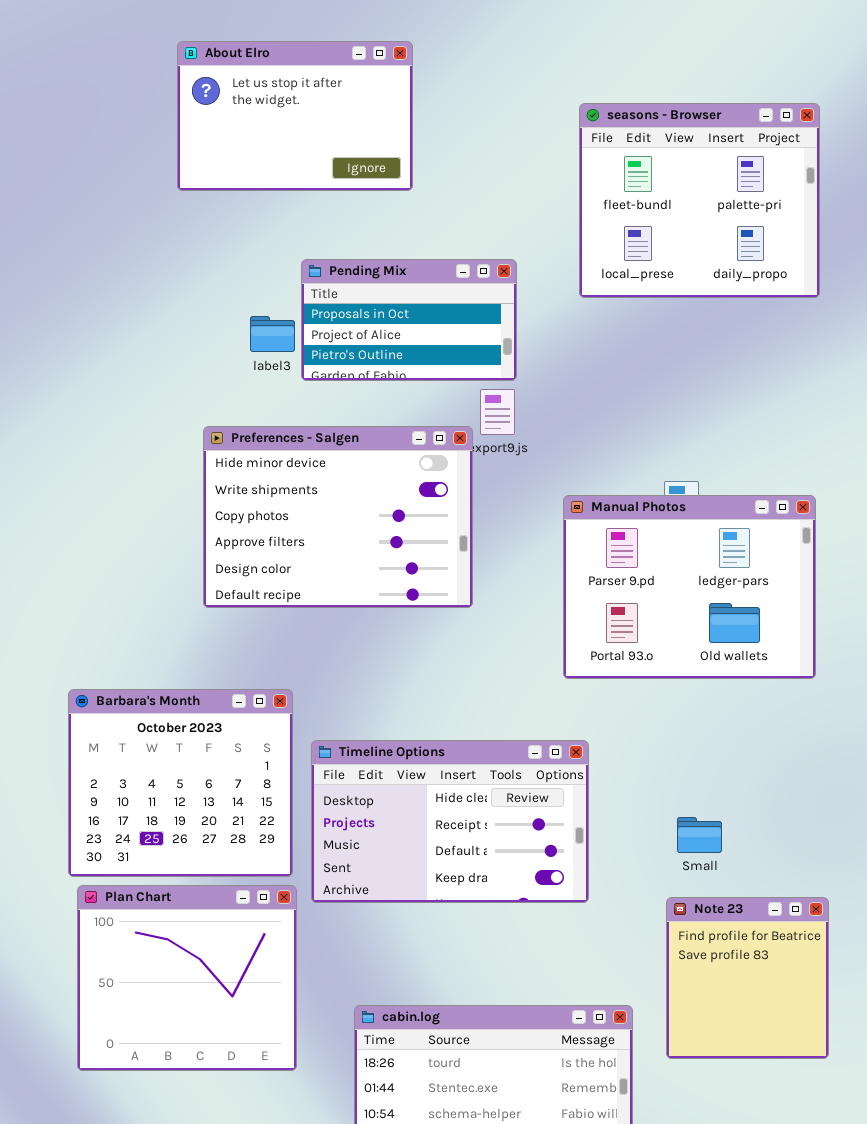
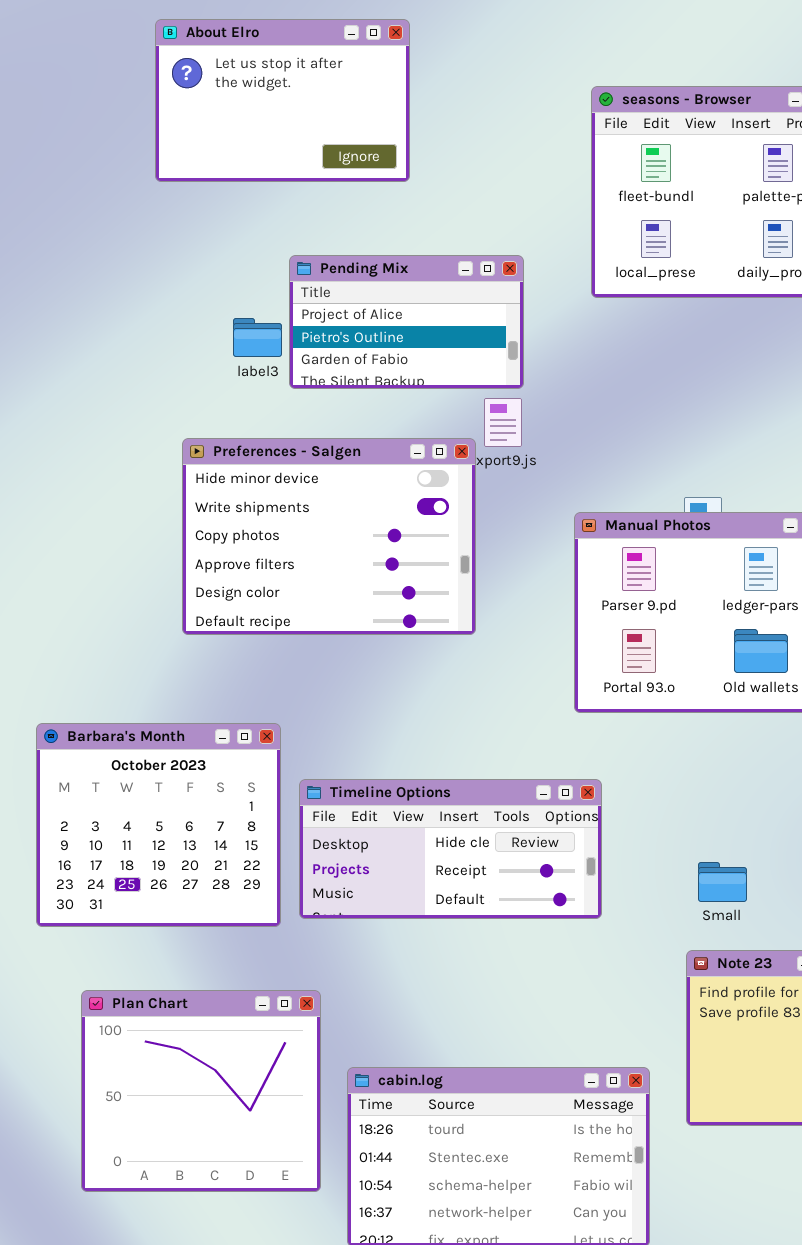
Pending Mix: [301,259,517,381] -> [289,255,524,389], scrolled down 1 row
Timeline Options: [311,740,589,903] -> [299,779,602,919], resized
Plan Chart: [77,885,297,1071] -> [81,990,321,1192], moved

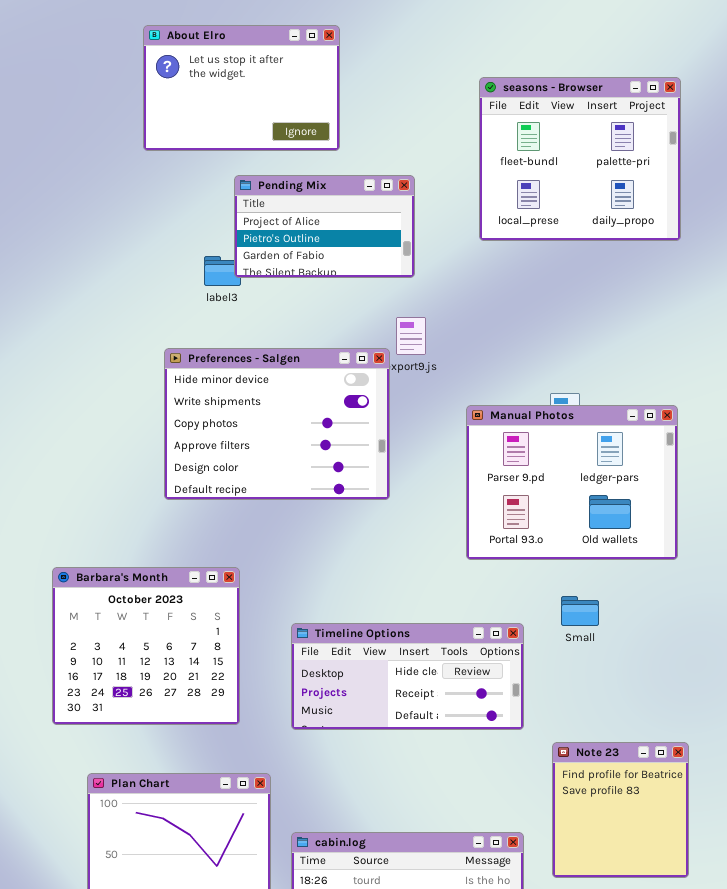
Pending Mix: [289,255,524,389] -> [234,175,415,278], moved
Timeline Options: [299,779,602,919] -> [291,623,524,730], moved
Small: [698,862,747,902] -> [561,596,599,626], moved

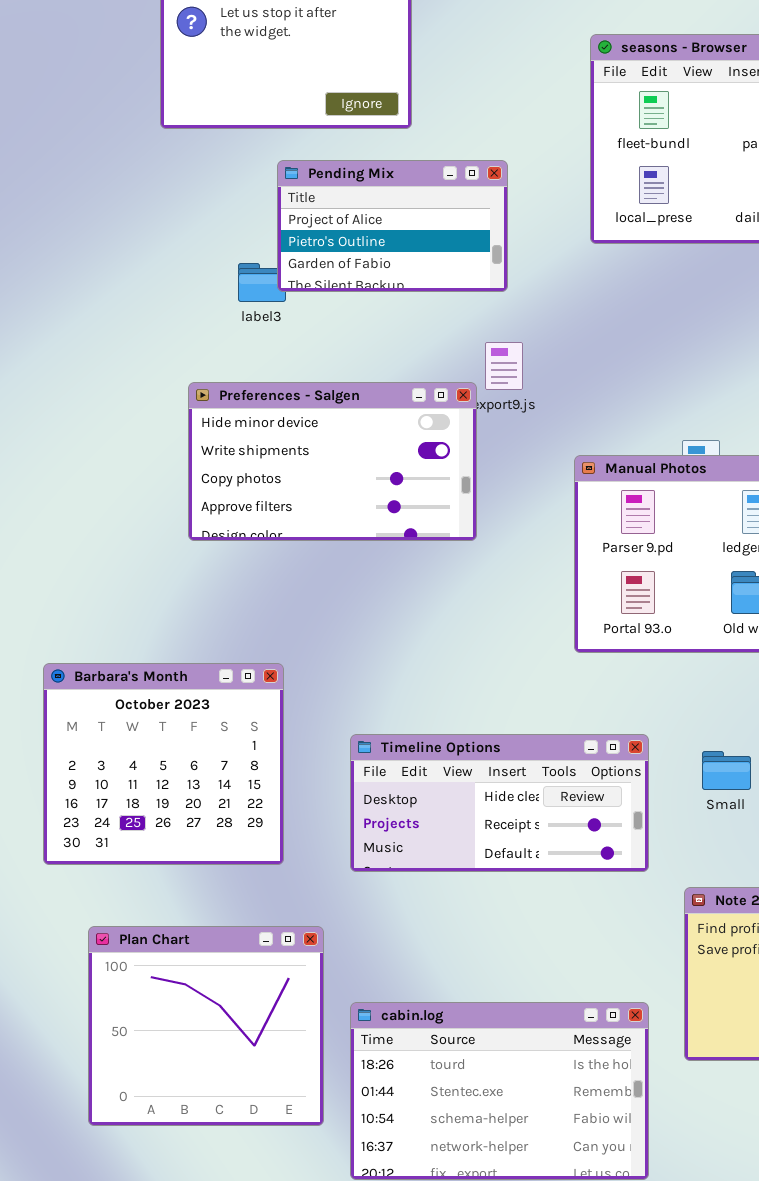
Preferences - Salgen: [164,348,390,500] -> [188,382,477,541], resized
Small: [561,596,599,626] -> [702,751,751,790], moved

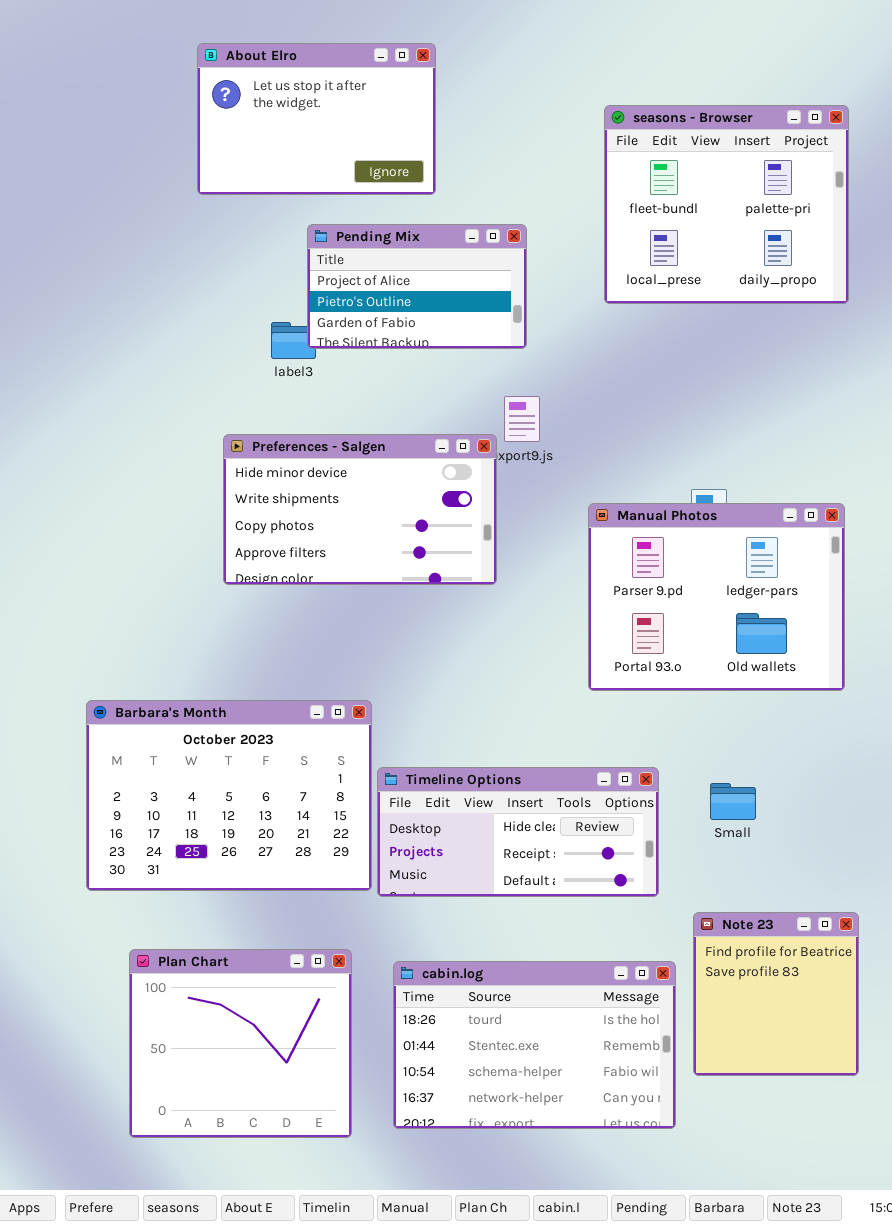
Barbara's Month: [43,663,284,865] -> [86,700,372,891], resized
cabin.log: [350,1002,649,1180] -> [393,961,676,1129], moved

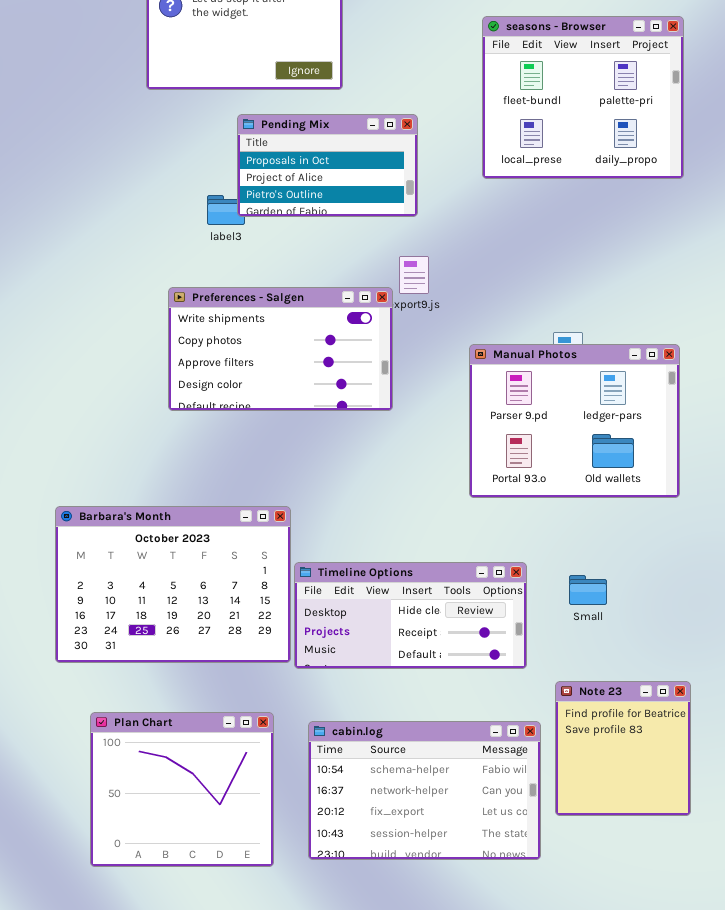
Pending Mix: [307,224,527,349] -> [237,114,418,217], scrolled up 1 row
Preferences - Salgen: [223,434,497,585] -> [168,287,393,411], scrolled down 1 row
cabin.log: [393,961,676,1129] -> [308,721,541,860], scrolled down 2 rows

